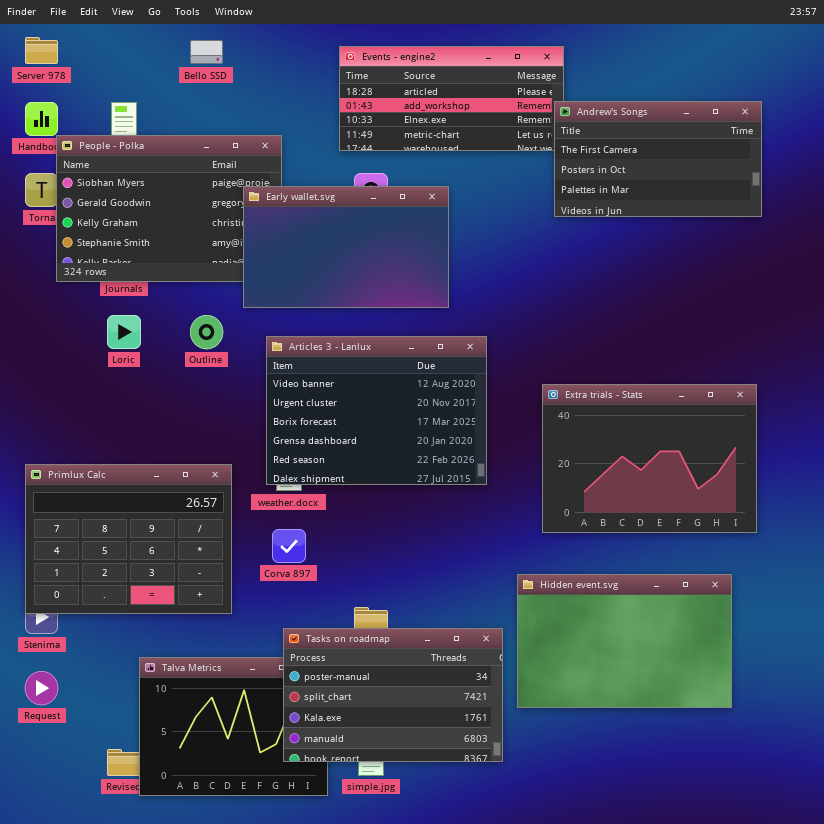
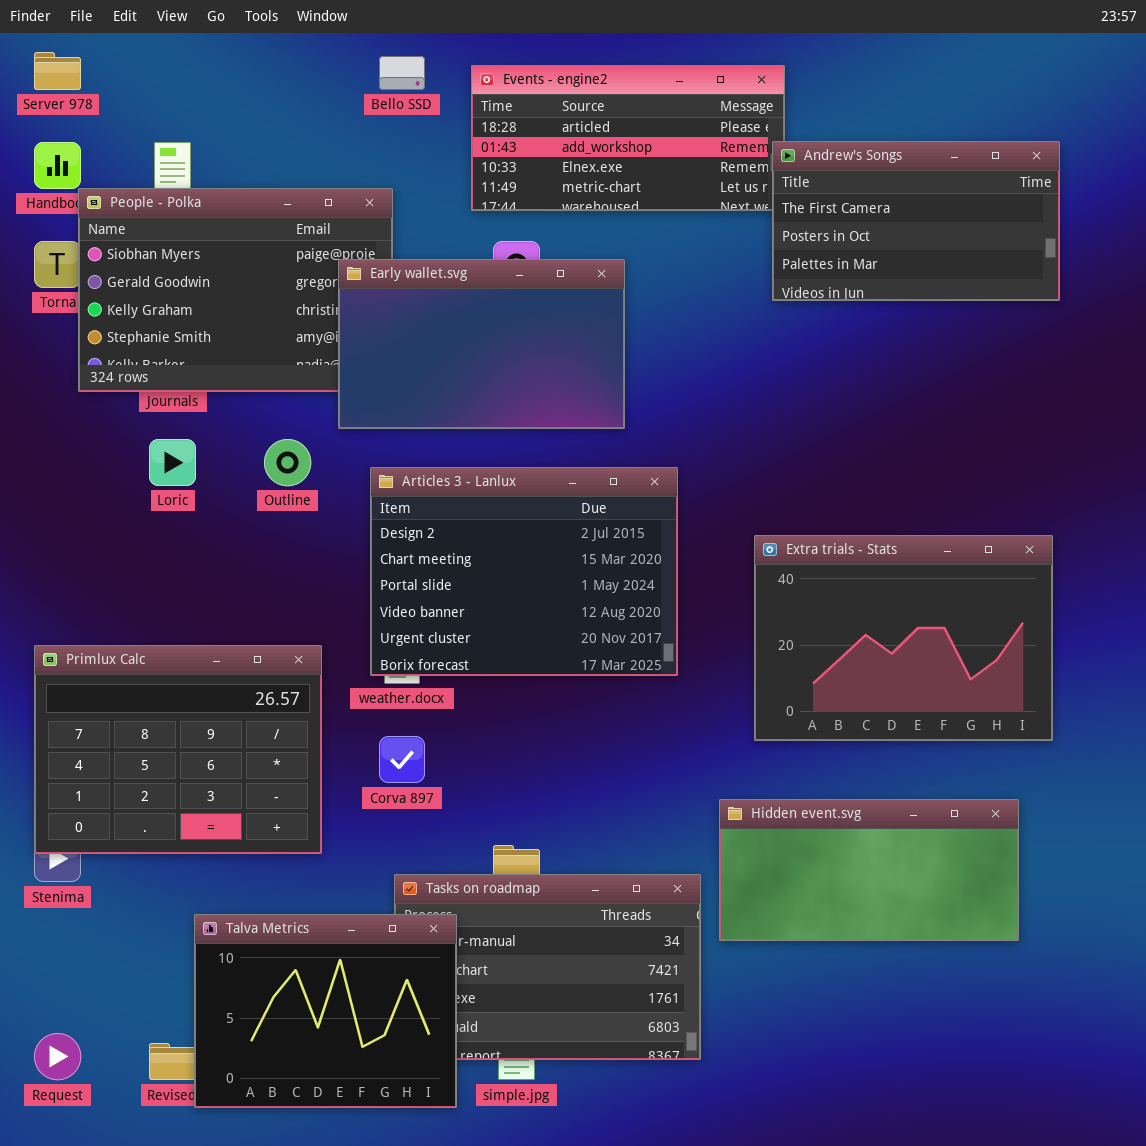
Bello SSD: [190,40,223,64] -> [379,56,425,90], moved
Articles 3 - Lanlux: [266,336,487,485] -> [370,467,678,676], scrolled up 3 rows
Hidden event.svg: [517,574,732,708] -> [719,799,1019,941], resized
Talva Metrics: [139,657,328,796] -> [194,914,457,1108], raised
Request: [25,671,58,705] -> [34,1033,81,1080], moved

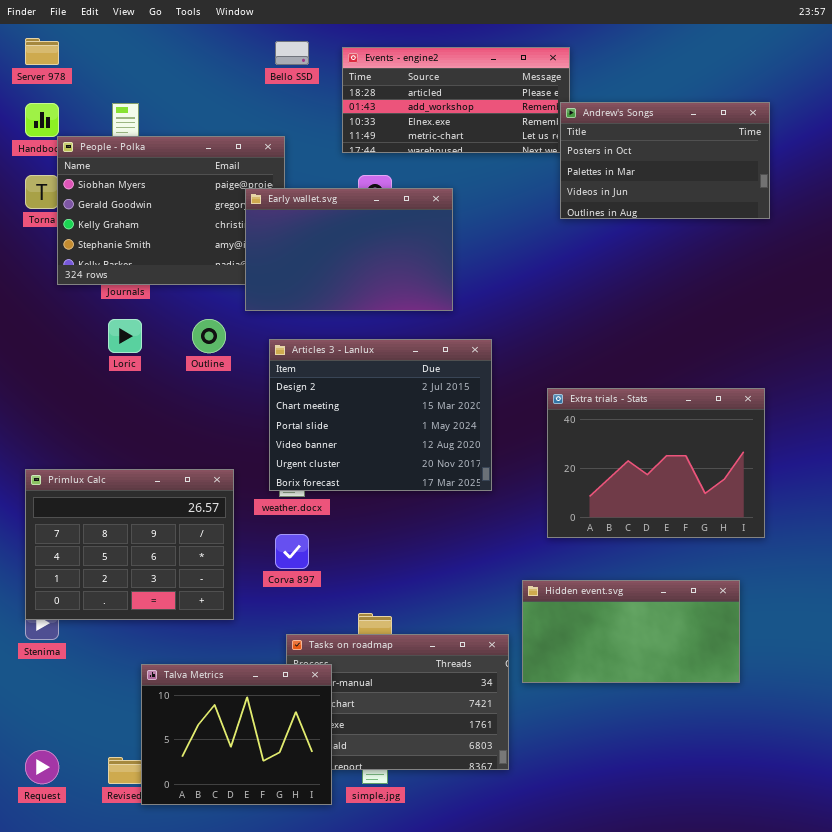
Andrew's Songs: [772,141,1060,301] -> [560,102,770,219], scrolled down 1 row

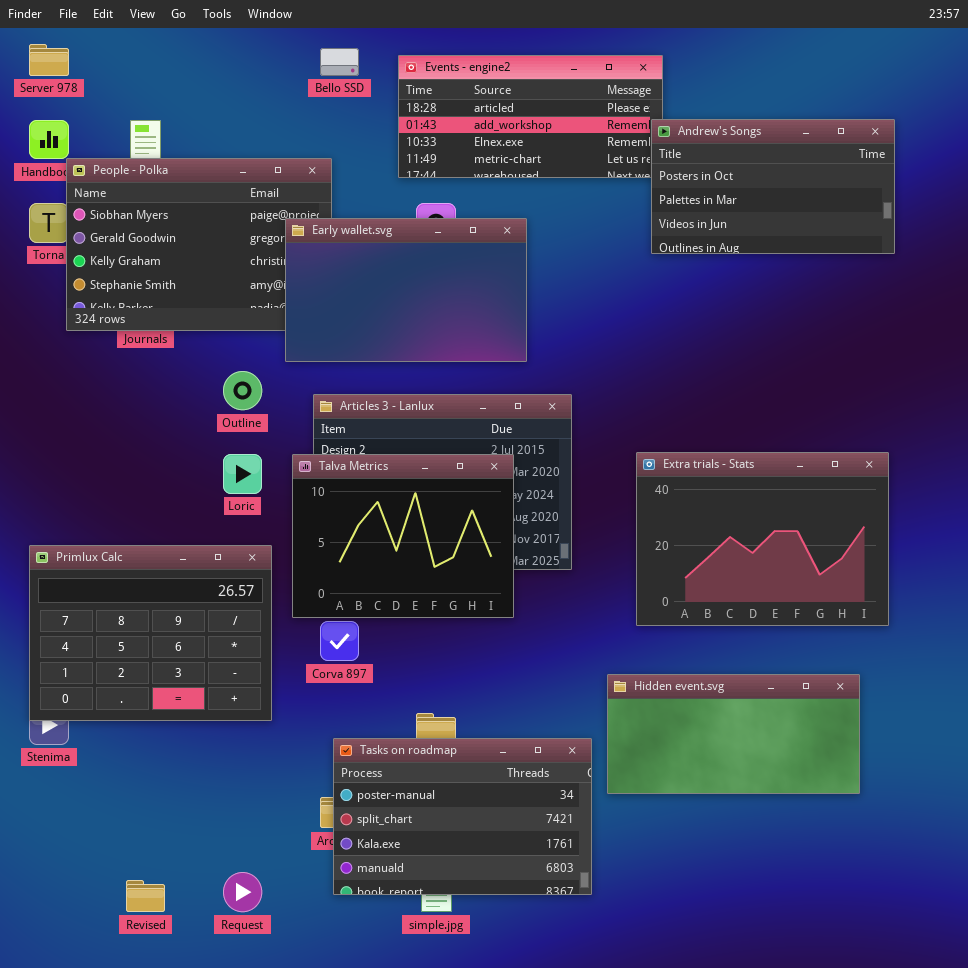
Loric: [108,319,142,353] -> [223,454,262,494], moved
Talva Metrics: [141,664,332,805] -> [292,454,514,618], moved
Request: [25,750,59,784] -> [223,872,262,912], moved

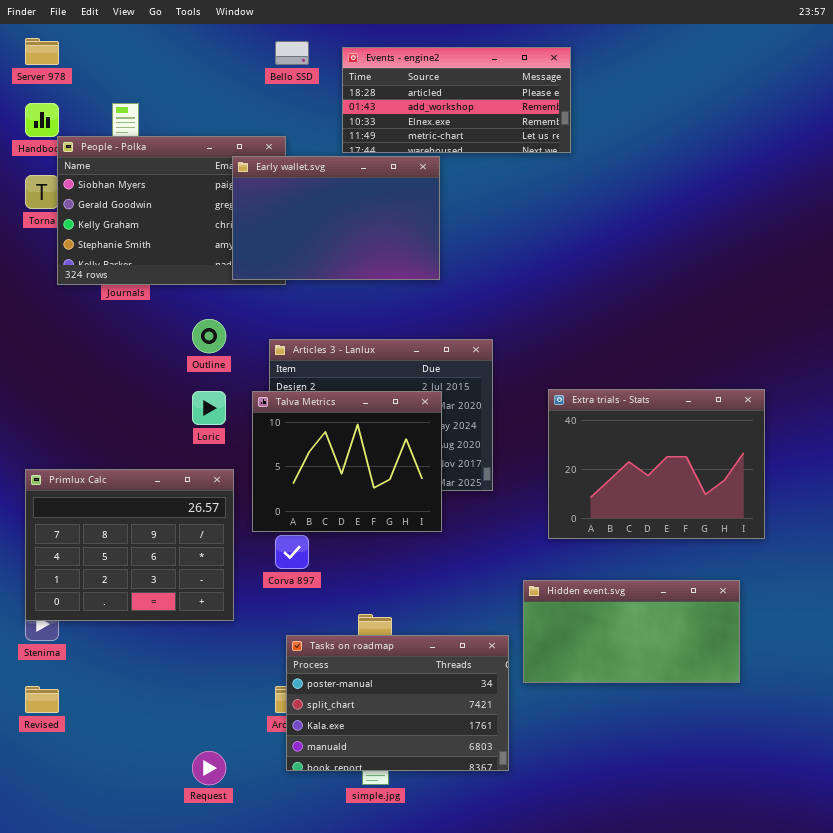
Andrew's Songs: [651,119,895,254] -> none, closed
Early wallet.svg: [285,218,527,362] -> [232,156,440,280], moved
Revised: [126,880,165,912] -> [25,686,59,713], moved

